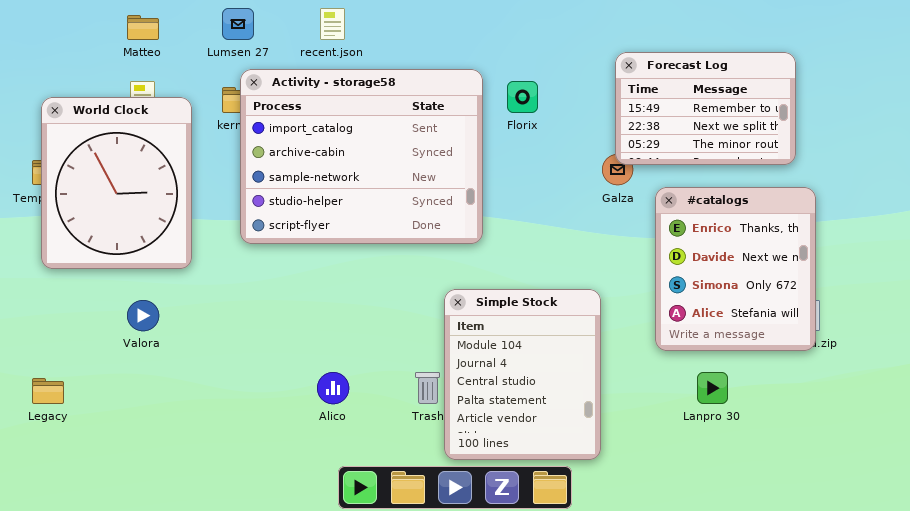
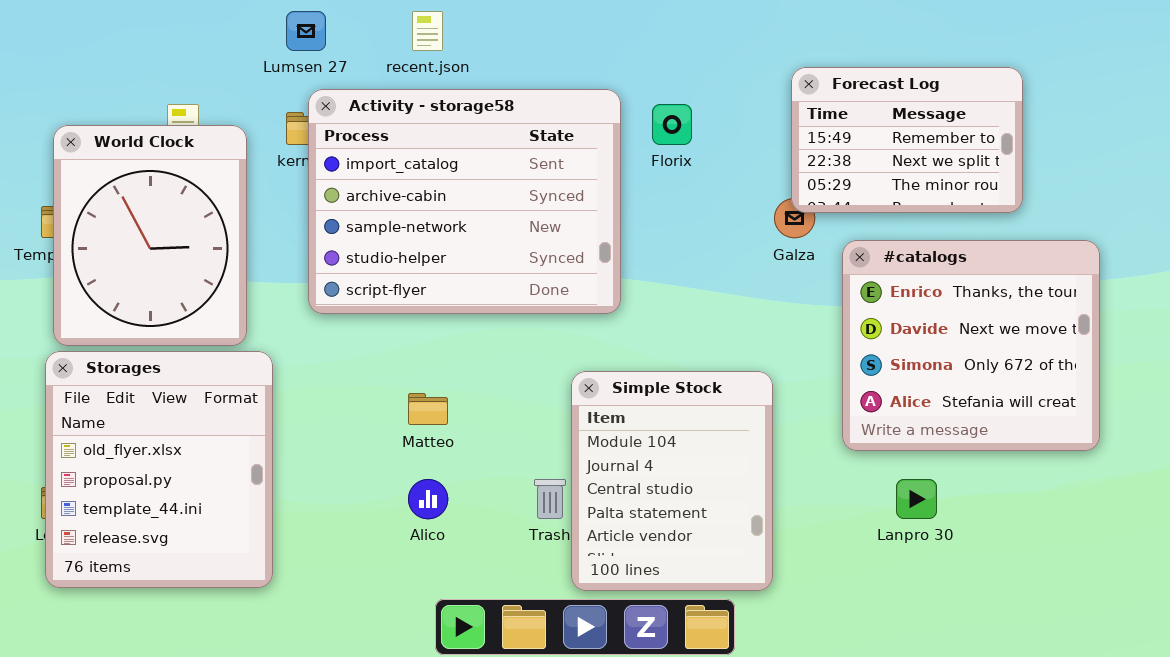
Matteo: [127,15,159,40] -> [408,393,448,425], moved
#catalogs: [655,187,816,351] -> [842,240,1100,451], resized
Storages: none -> [45,351,273,588], opened

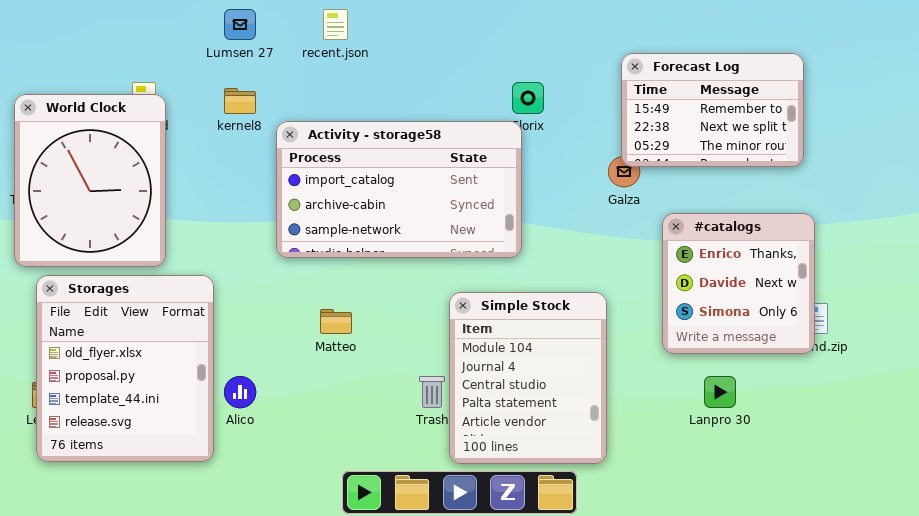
Activity - storage58: [308,89,621,314] -> [276,121,522,258], moved, resized
World Clock: [53,125,247,346] -> [14,94,166,267], moved
#catalogs: [842,240,1100,451] -> [662,213,815,354], resized
Alico: [408,479,448,519] -> [224,376,256,408], moved

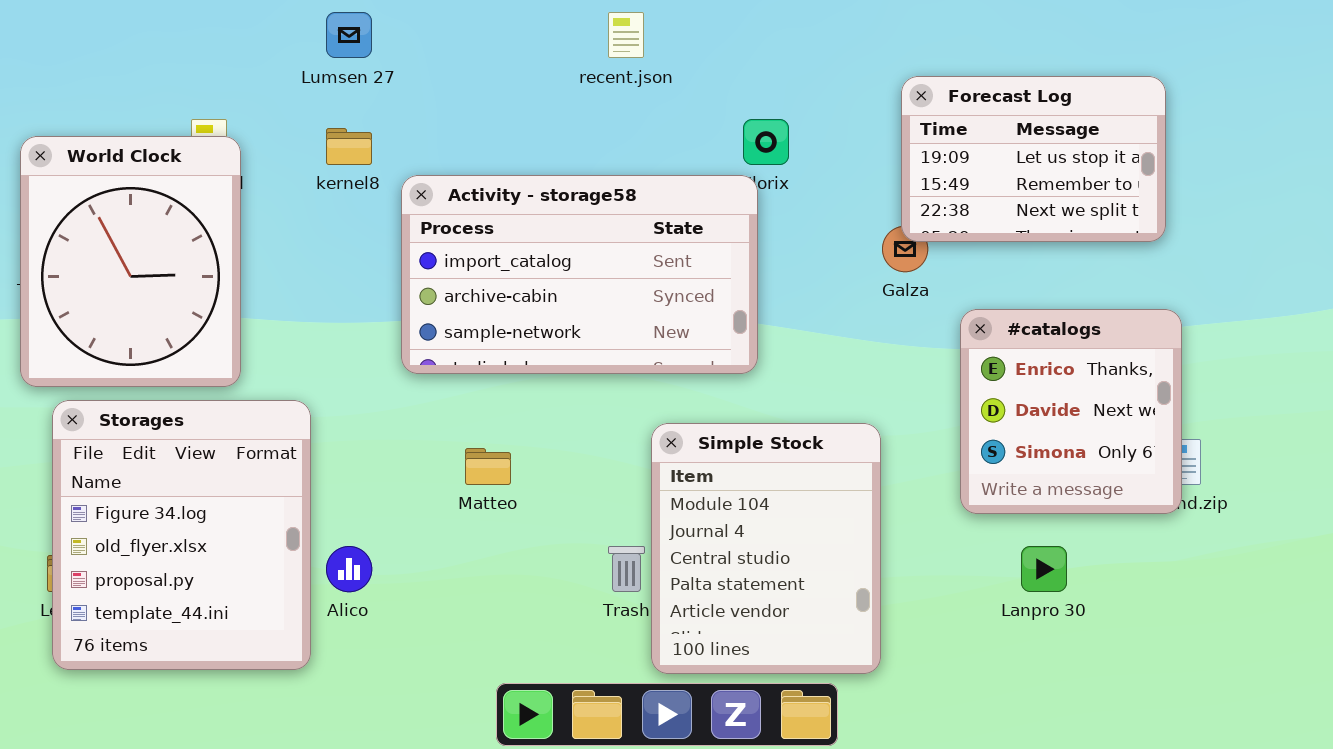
recent.json: [323,9,348,40] -> [608,12,644,58], moved
Forecast Log: [621,53,804,167] -> [901,76,1166,242], scrolled up 1 row
Storages: [36,275,214,462] -> [52,400,311,670], scrolled up 1 row

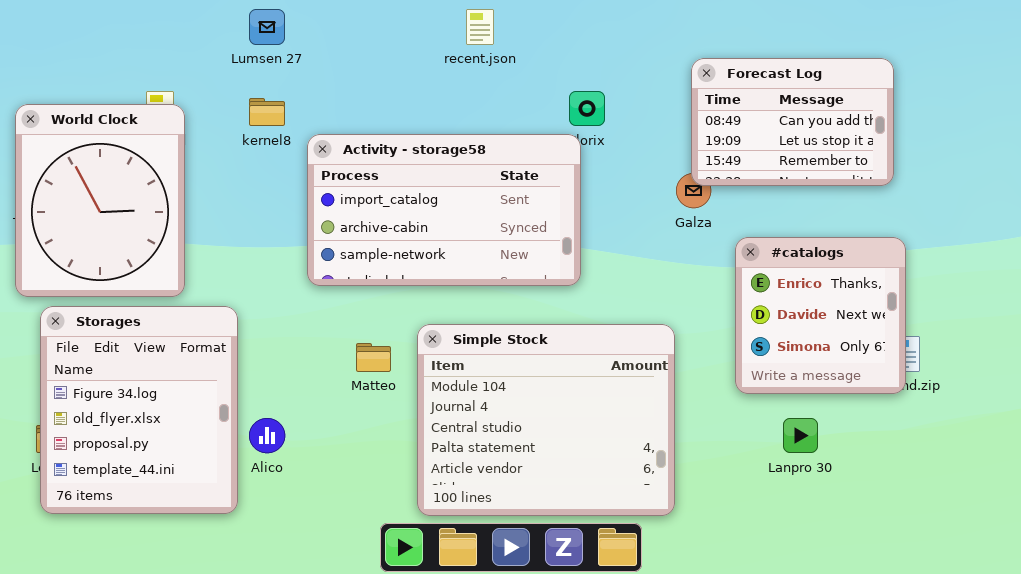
Forecast Log: [901,76,1166,242] -> [691,58,894,186], scrolled up 1 row
Simple Stock: [651,423,881,674] -> [417,324,675,516], resized

